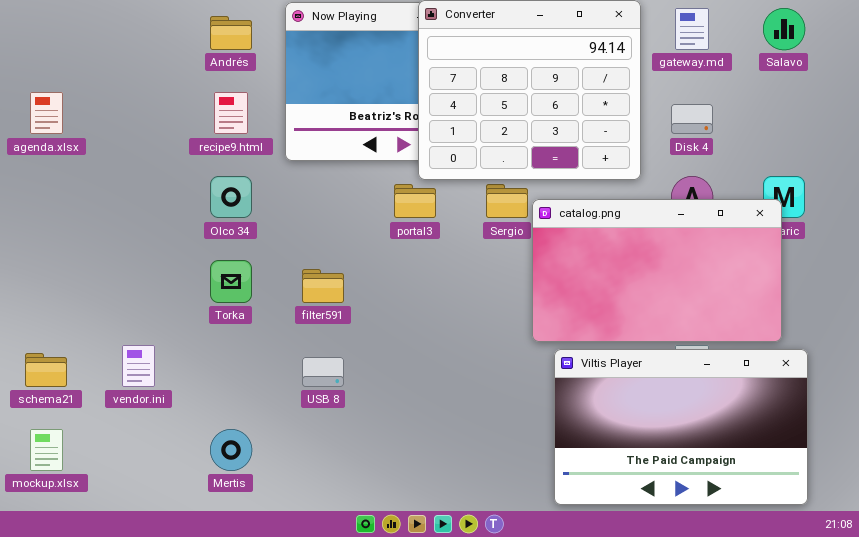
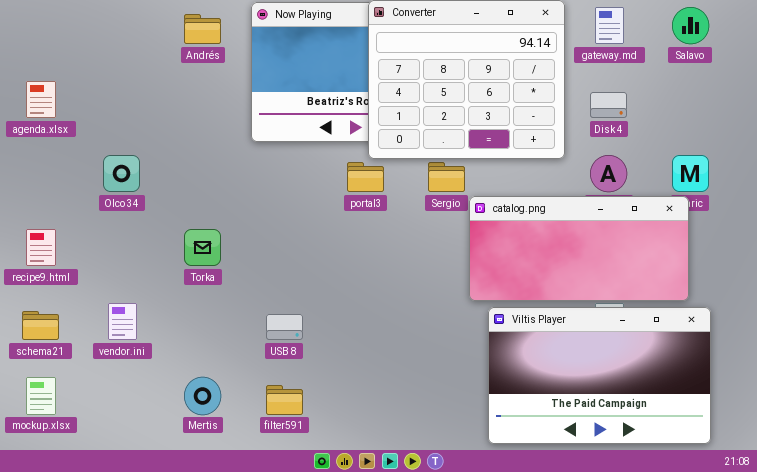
recipe9.html: [214,92,248,134] -> [26,229,56,266], moved
Olco 34: [210,176,252,218] -> [103,155,140,192], moved
catalog.png: [532,199,782,342] -> [469,196,689,301], resized
filter591: [302,269,344,303] -> [266,385,303,415], moved

